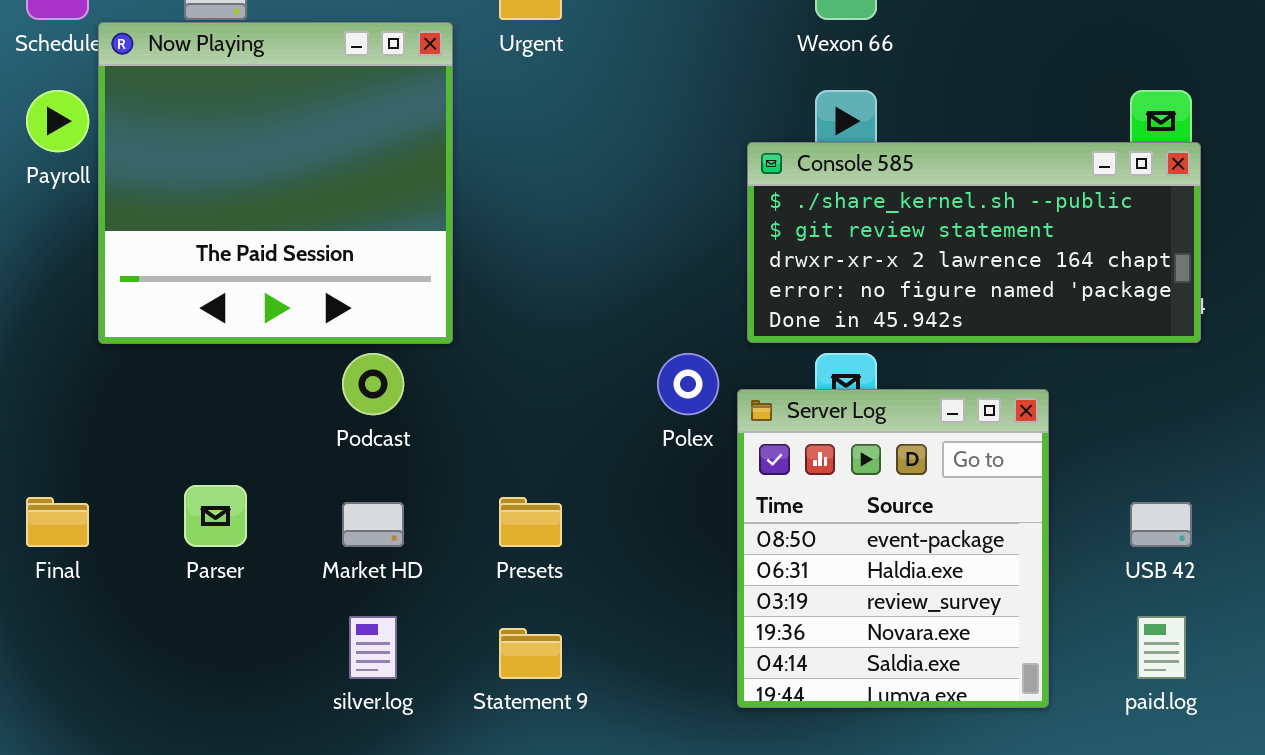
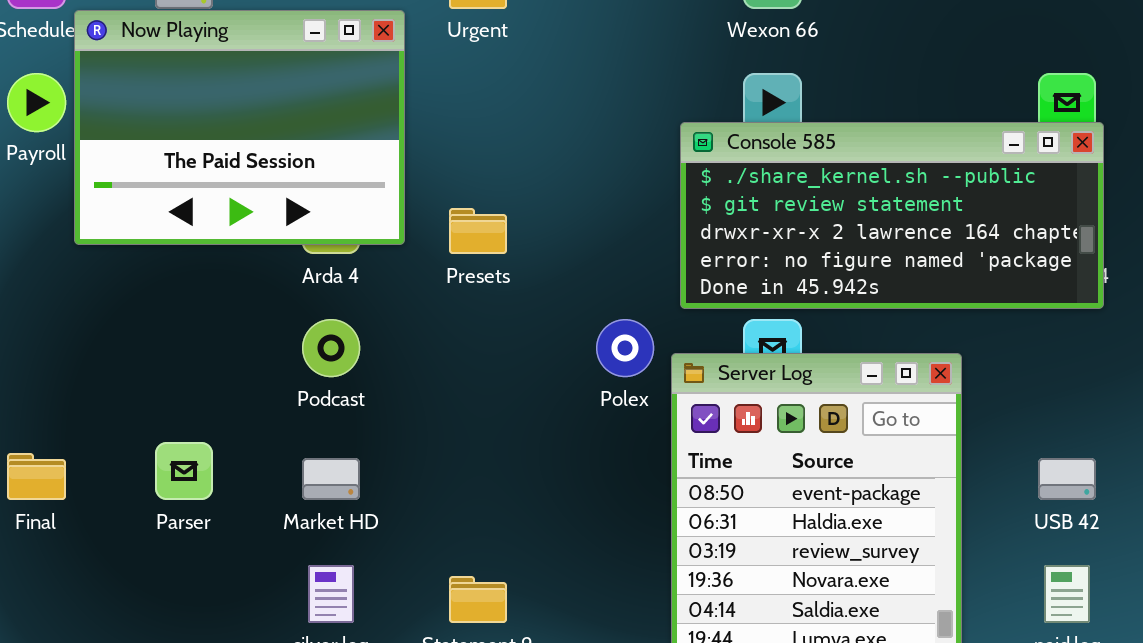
Now Playing: [98,22,453,344] -> [74,10,405,245], resized
Presets: [499,497,562,547] -> [449,208,507,254], moved

